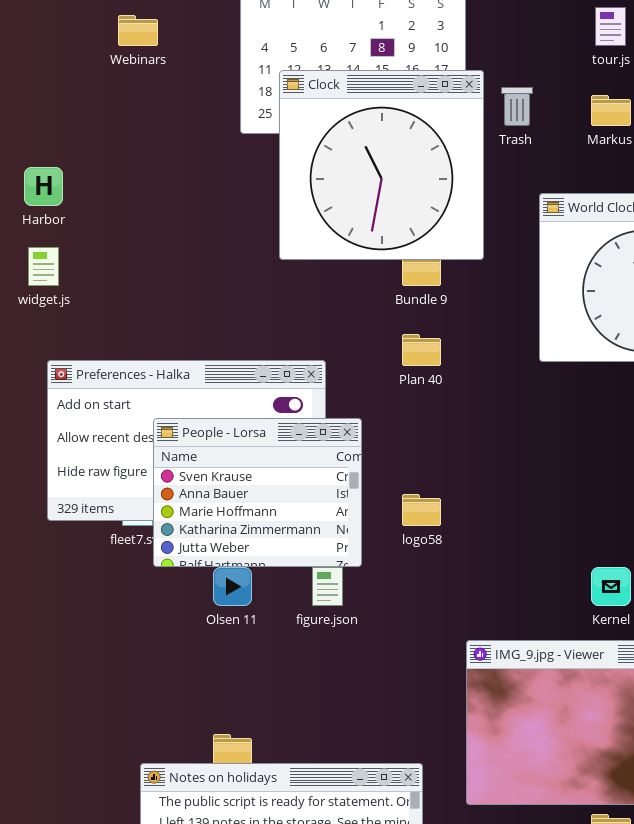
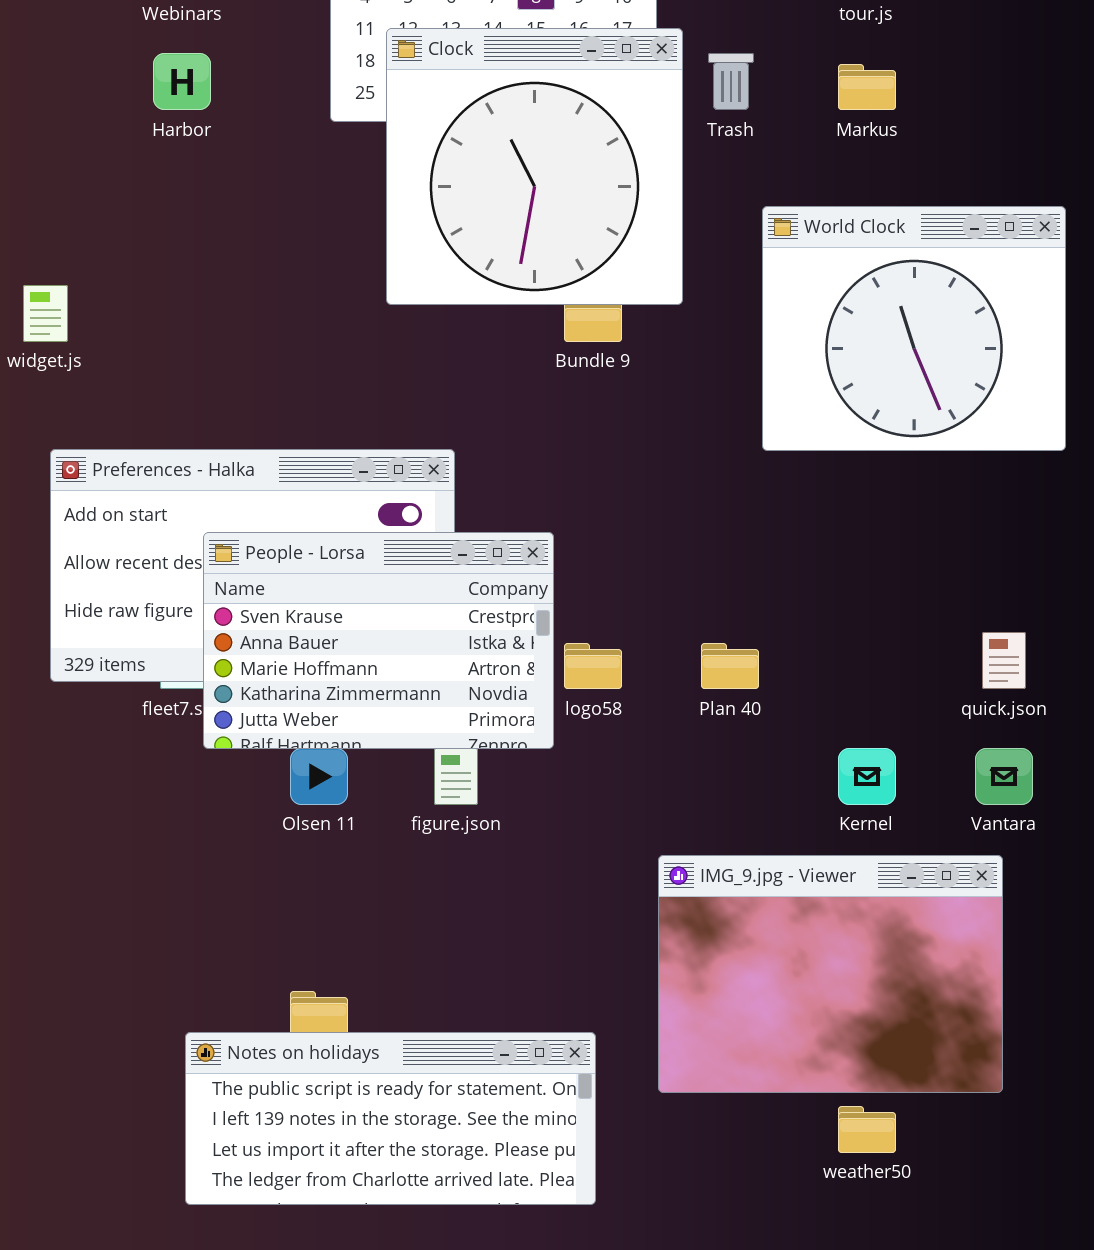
Harbor: [24,167,63,206] -> [153,53,211,110], moved
Plan 40: [402,334,441,366] -> [701,643,759,689], moved
People - Lorsa: [153,418,362,567] -> [203,532,554,749], resized

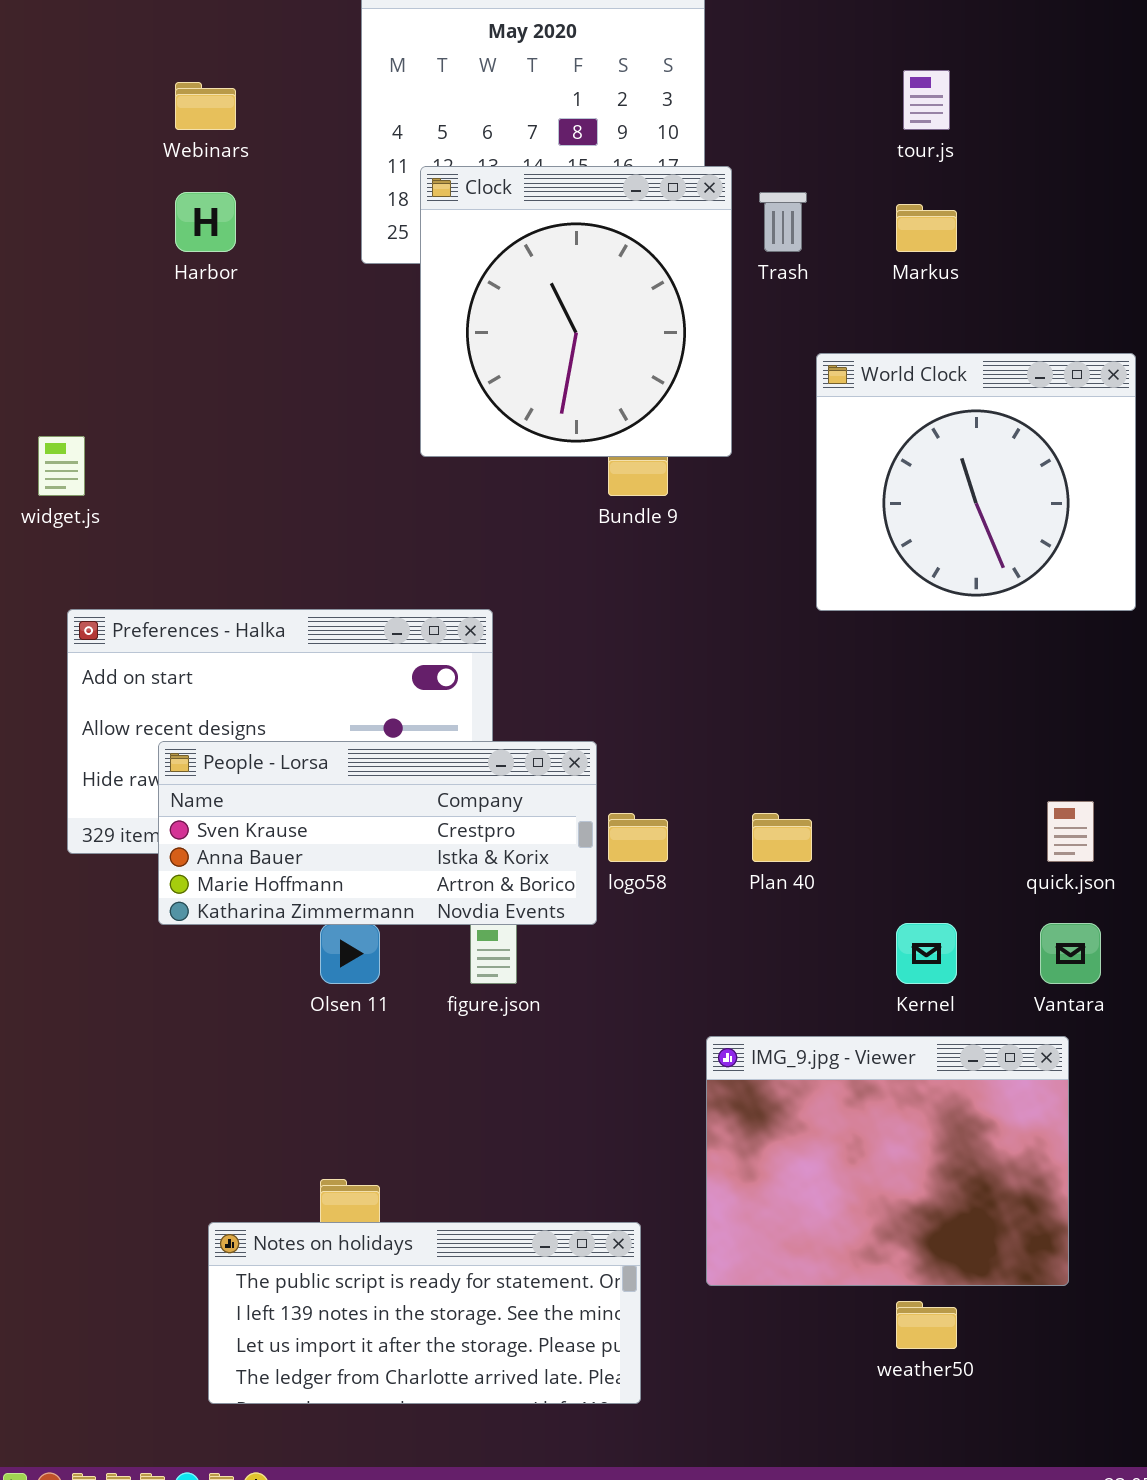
People - Lorsa: [203,532,554,749] -> [158,741,597,925], resized

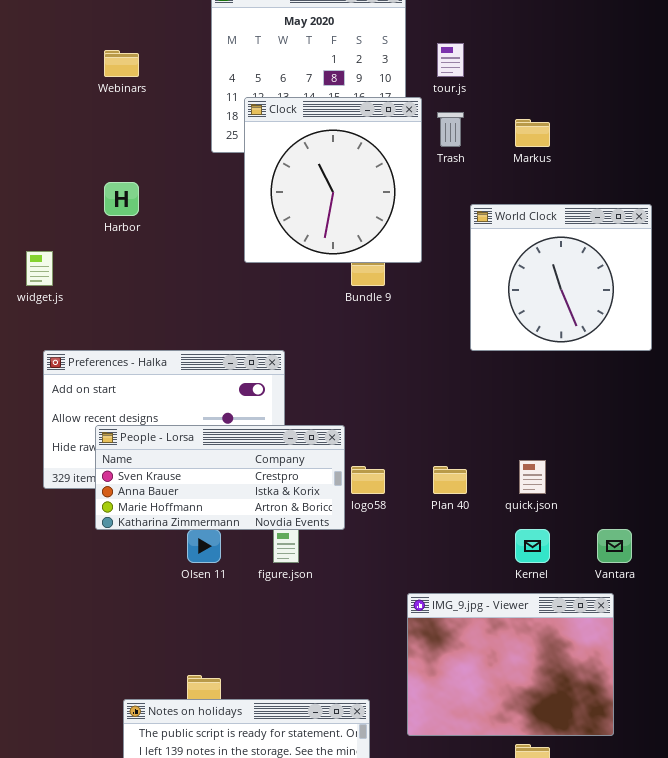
tour.js: [903,70,950,130] -> [437,43,464,77], moved
Harbor: [175,192,236,252] -> [104,182,139,216], moved
quick.json: [1047,801,1094,862] -> [519,460,546,494], moved

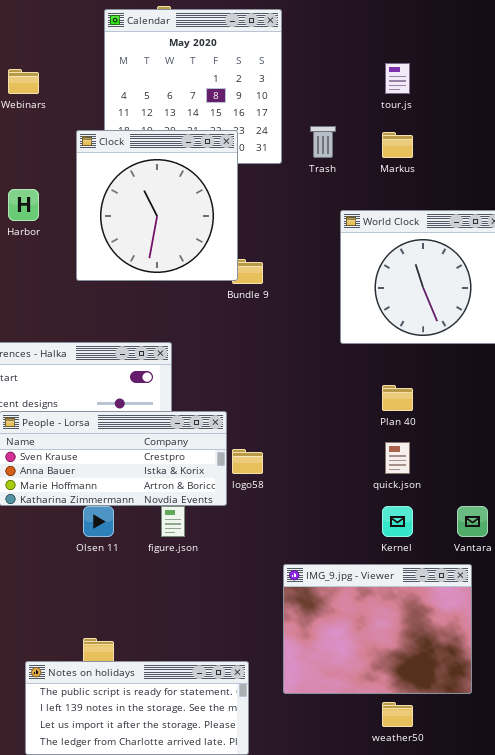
tour.js: [437,43,464,77] -> [385,63,410,94], moved
Clock: [244,97,422,263] -> [76,130,238,281], moved
Plan 40: [433,466,467,494] -> [382,385,413,411], moved

